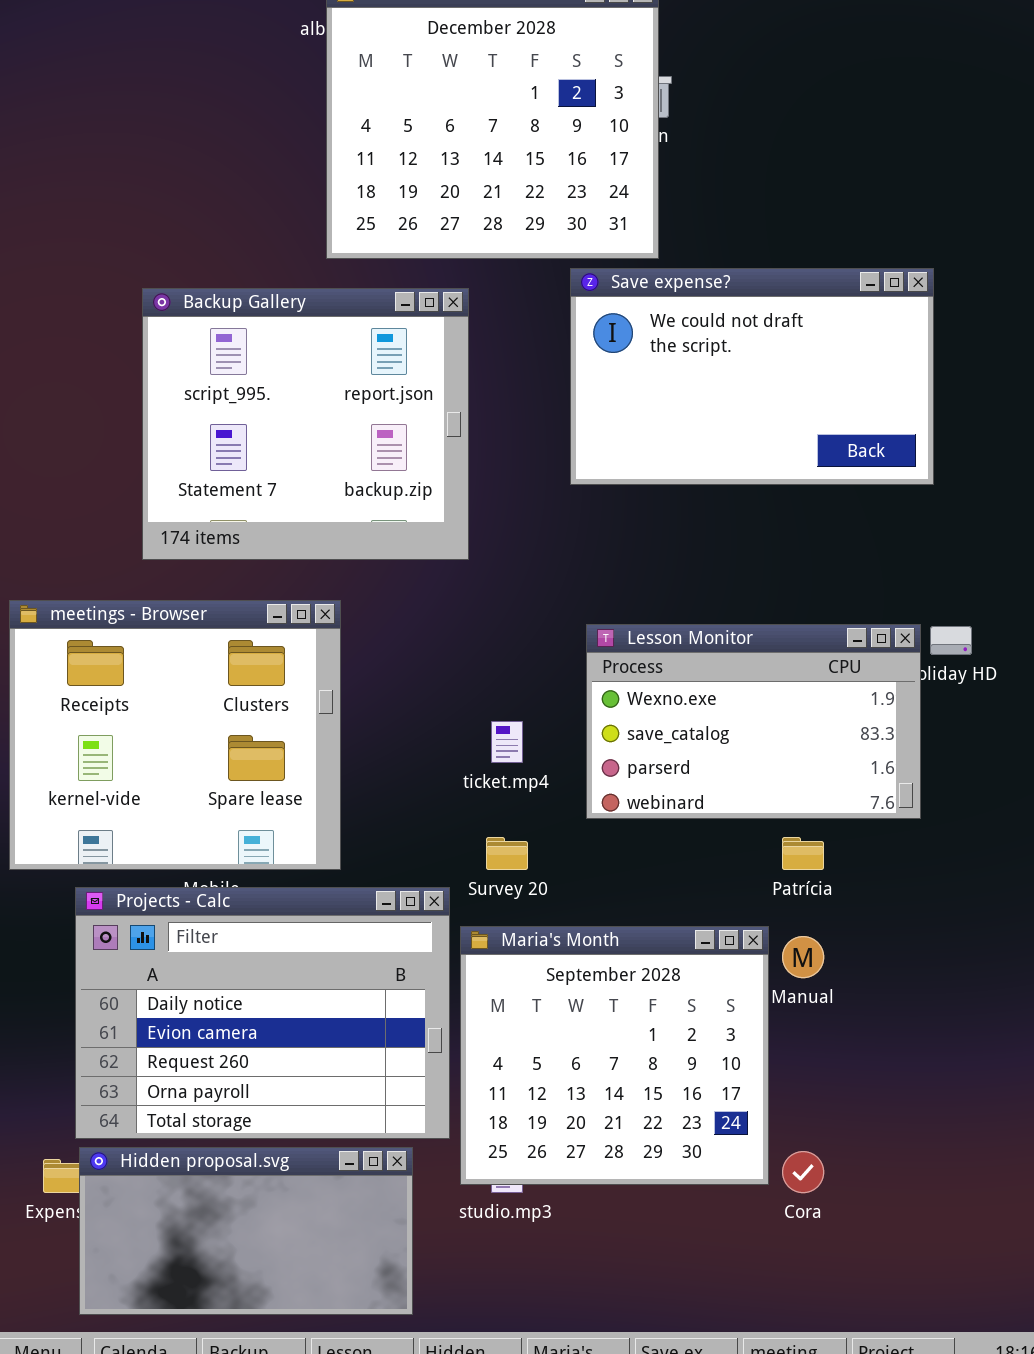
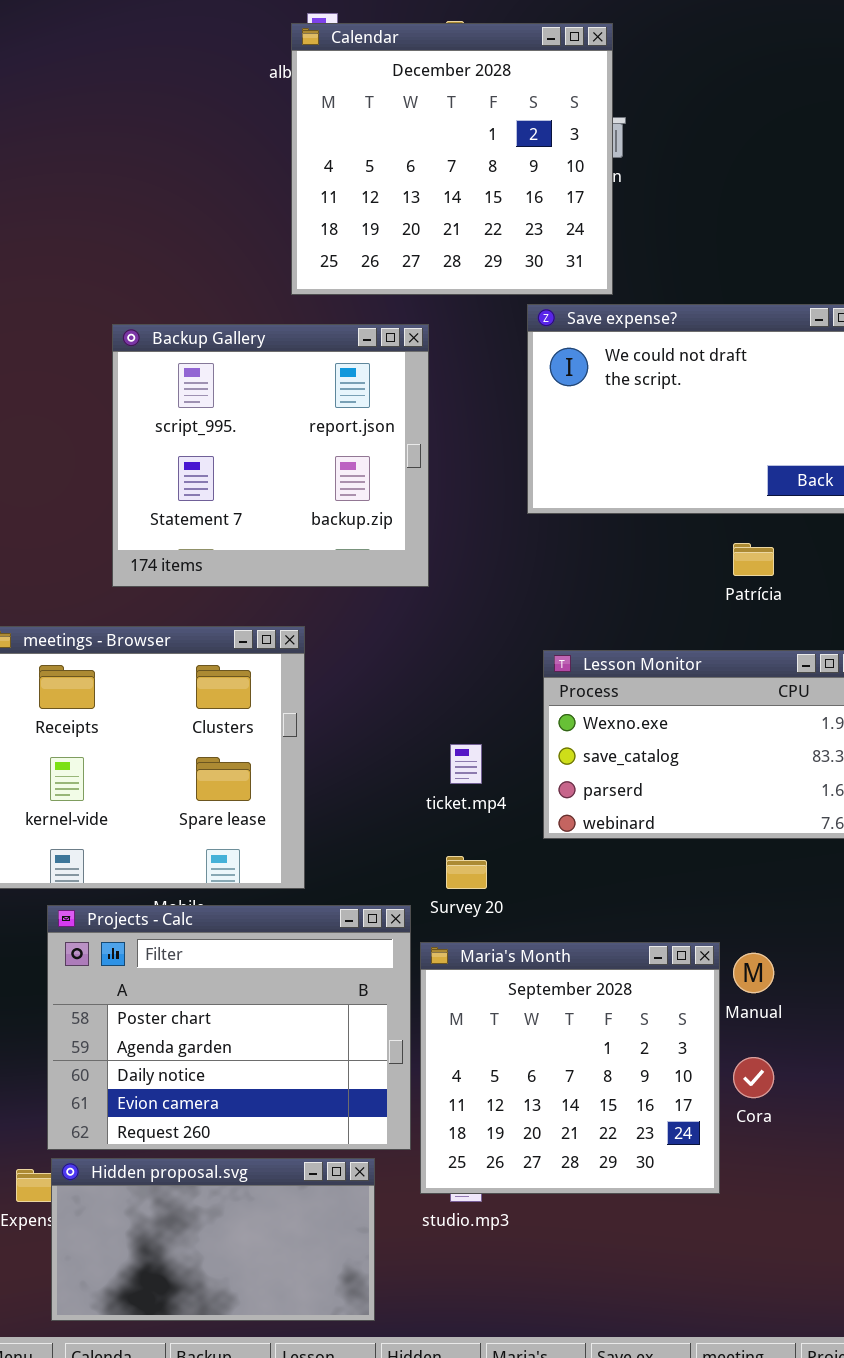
Patrícia: [782,837,824,870] -> [733,543,774,576], moved
Projects - Calc: [75,887,450,1139] -> [47,905,411,1150], scrolled up 2 rows
Cora: [782,1151,824,1193] -> [733,1057,774,1098], moved

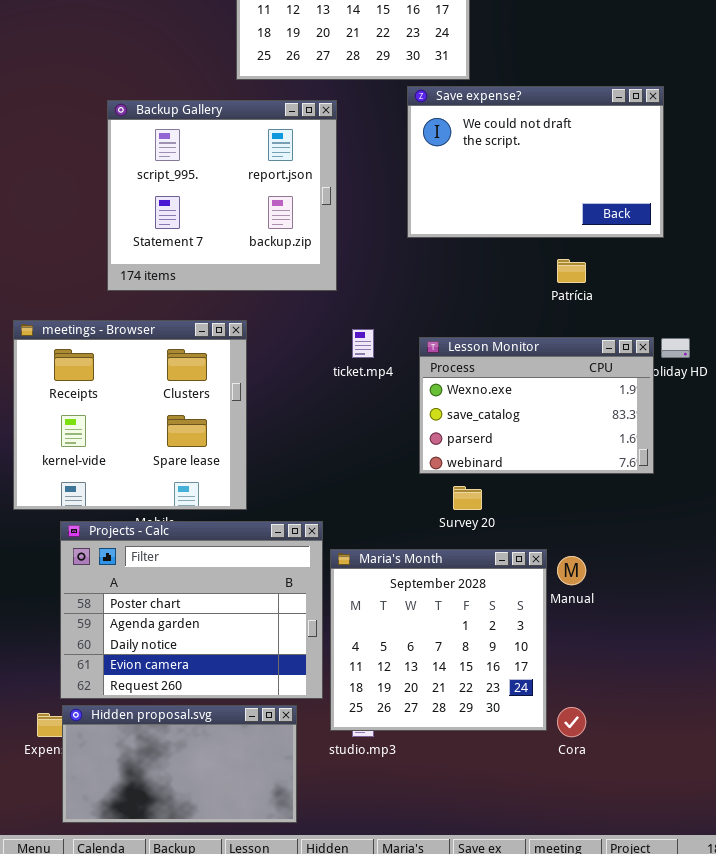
ticket.mp4: [450,744,482,784] -> [352,329,374,358], moved
Survey 20: [446,856,487,889] -> [453,486,482,510], moved
Cora: [733,1057,774,1098] -> [557,707,586,737], moved

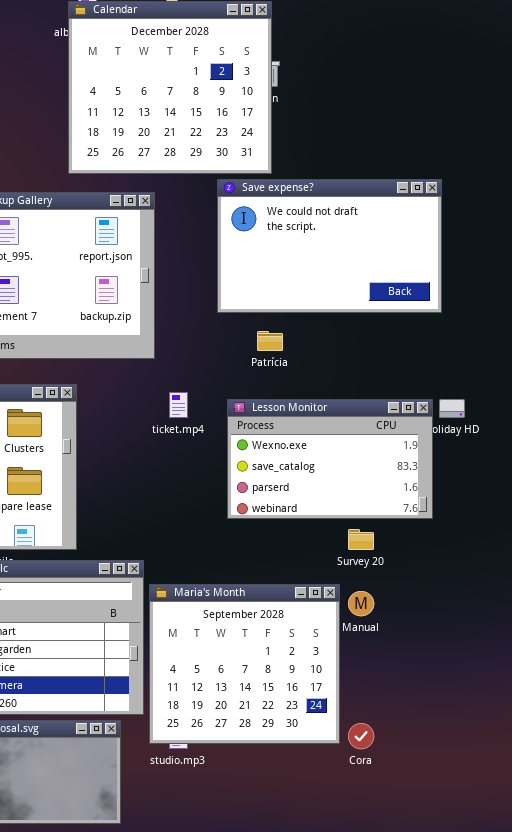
Patrícia: [557,259,586,283] -> [257,331,283,351], moved
Survey 20: [453,486,482,510] -> [348,529,374,550], moved

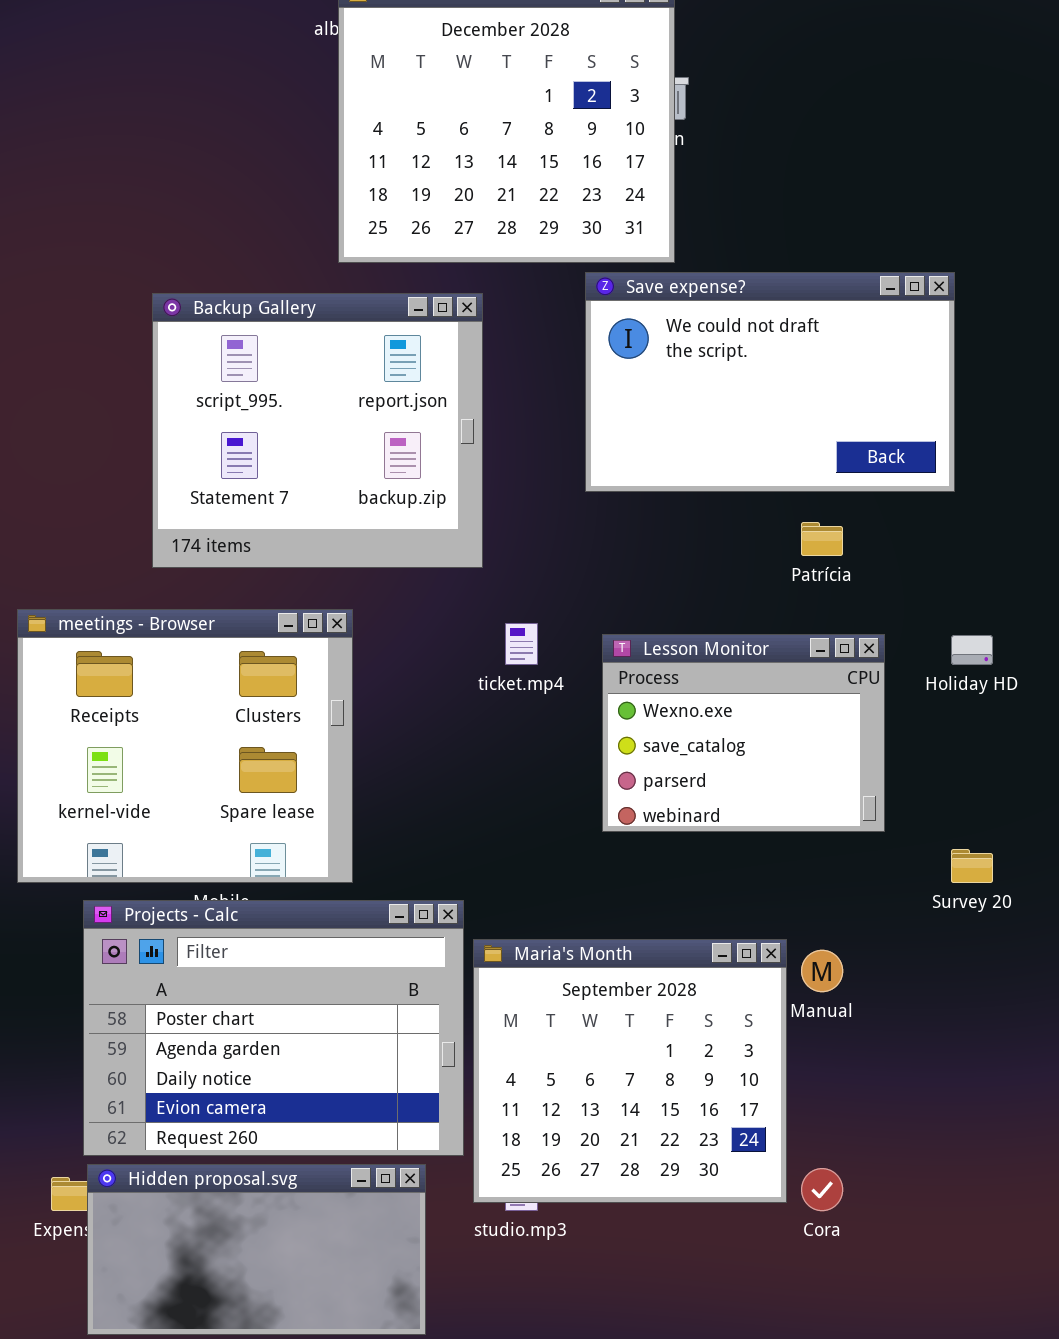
Patrícia: [257,331,283,351] -> [801,522,843,556], moved
Lesson Monitor: [227,399,433,519] -> [602,634,885,832], resized
Survey 20: [348,529,374,550] -> [951,849,993,883], moved

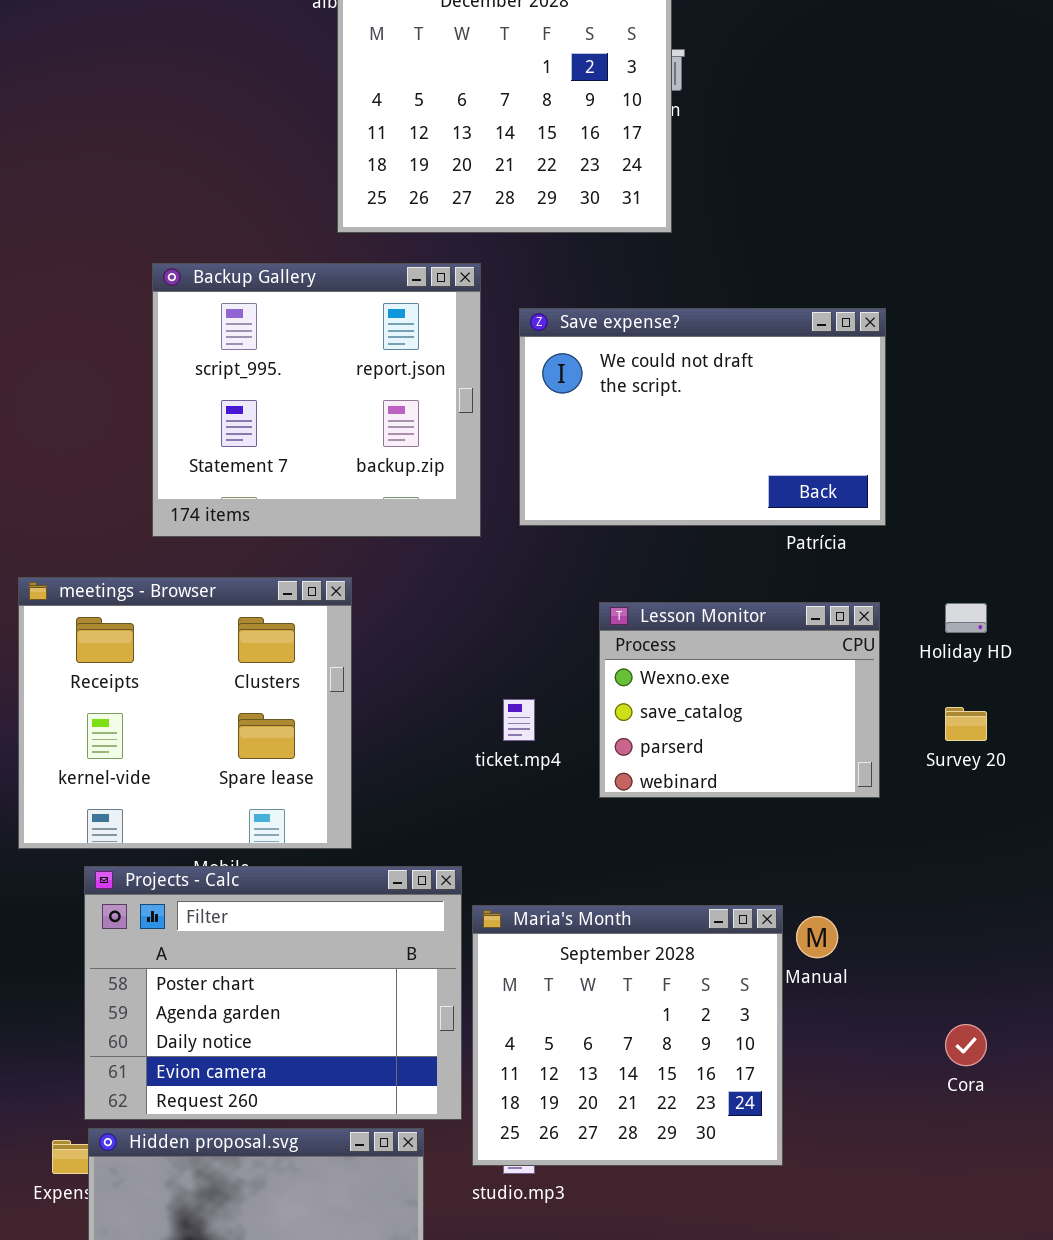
Save expense?: [585,272,955,492] -> [519,308,886,526], moved
ticket.mp4: [505,623,538,665] -> [503,699,535,741], moved
Survey 20: [951,849,993,883] -> [945,707,987,741], moved
Cora: [801,1168,843,1211] -> [945,1024,987,1066], moved

